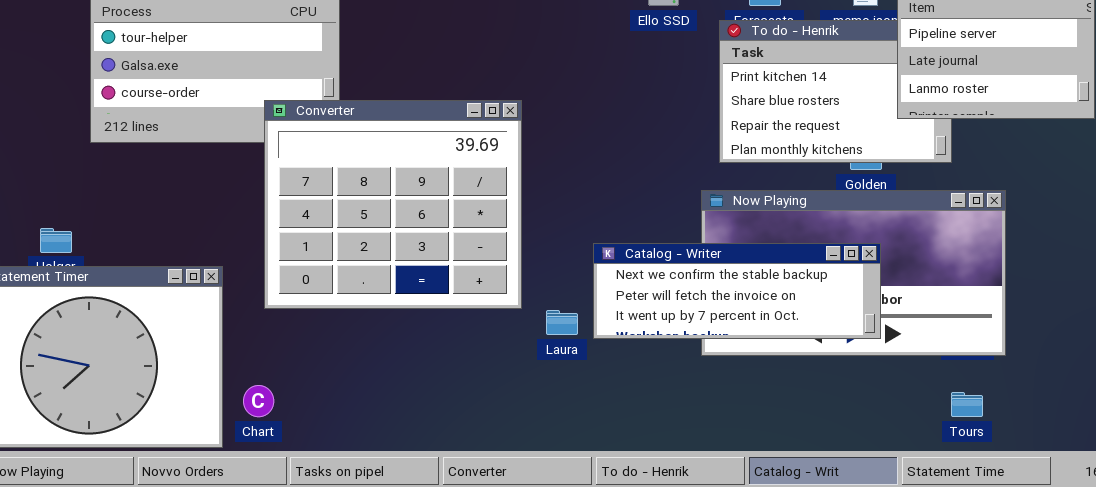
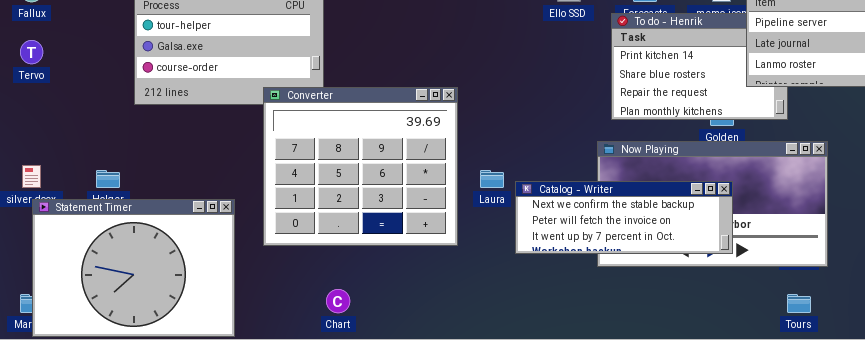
Converter: [264,100,522,309] -> [263,87,458,246], moved
Laura: [546,310,578,335] -> [480,170,504,188], moved
Chart: [243,385,274,417] -> [326,289,350,313], moved

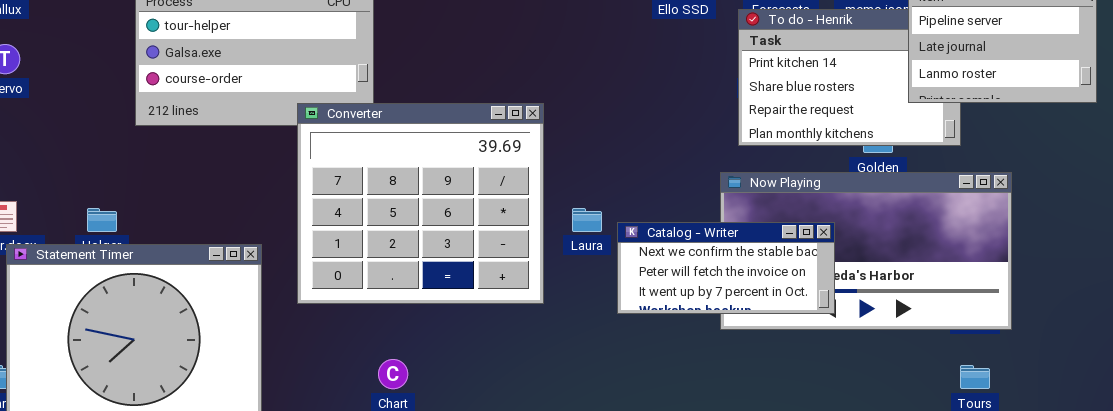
Catalog - Writer: [515,181,733,254] -> [617,222,835,314], resized

